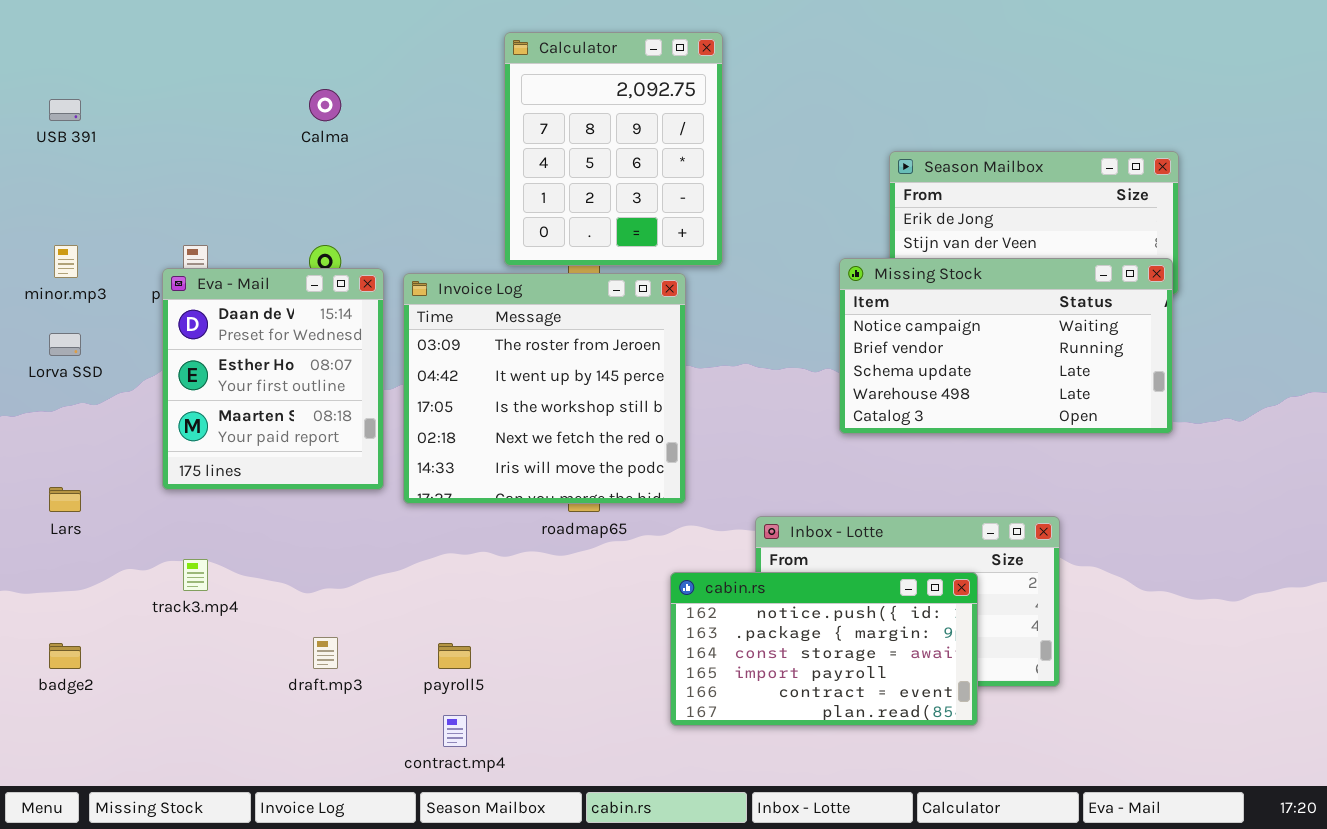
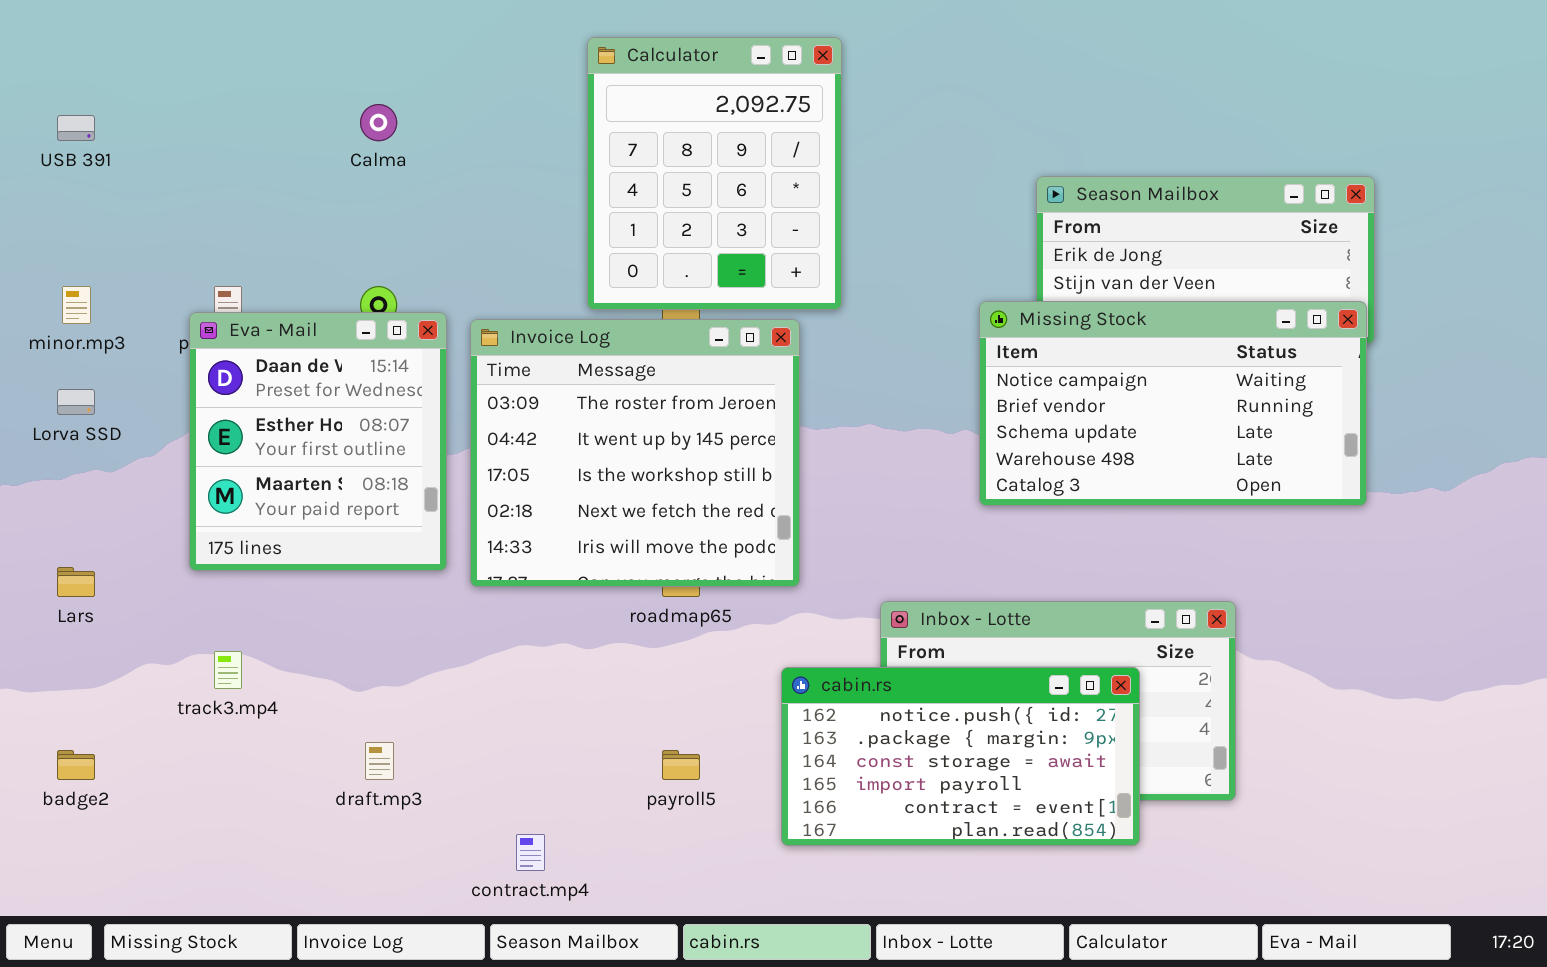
payroll5: [438,643,471,669] -> [662,750,700,780], moved

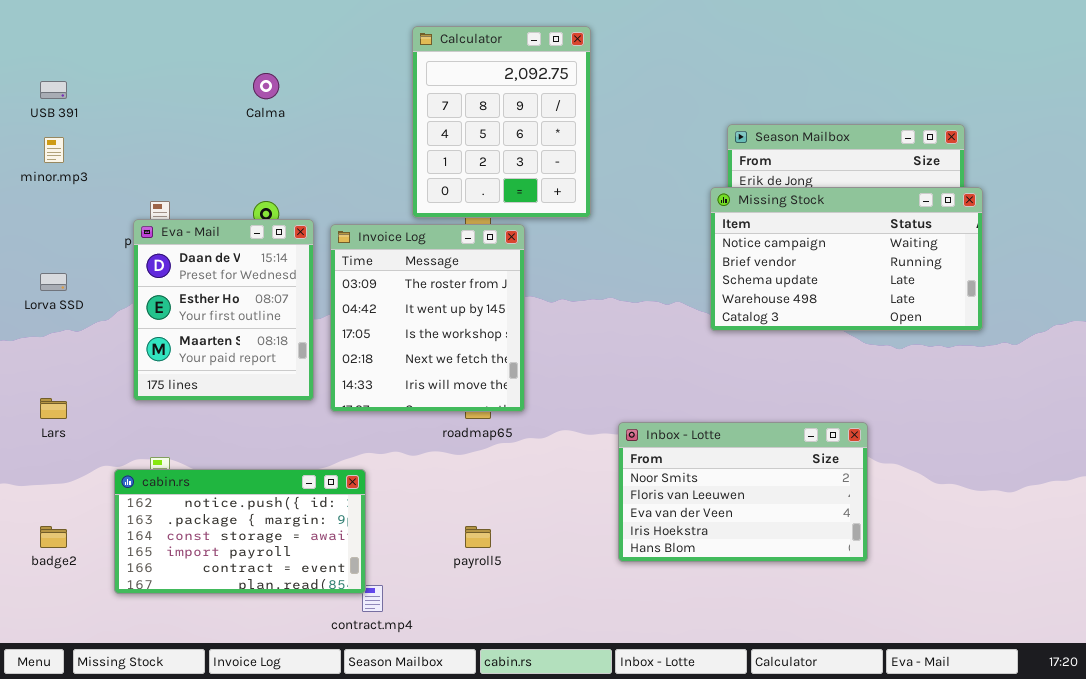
minor.mp3: [62,286,91,324] -> [44,137,64,163], moved
Missing Stock: [979,301,1367,506] -> [710,187,983,331], moved
Invoice Log: [470,319,800,587] -> [330,224,525,412], resized
cabin.rs: [781,667,1140,846] -> [114,469,366,594], moved

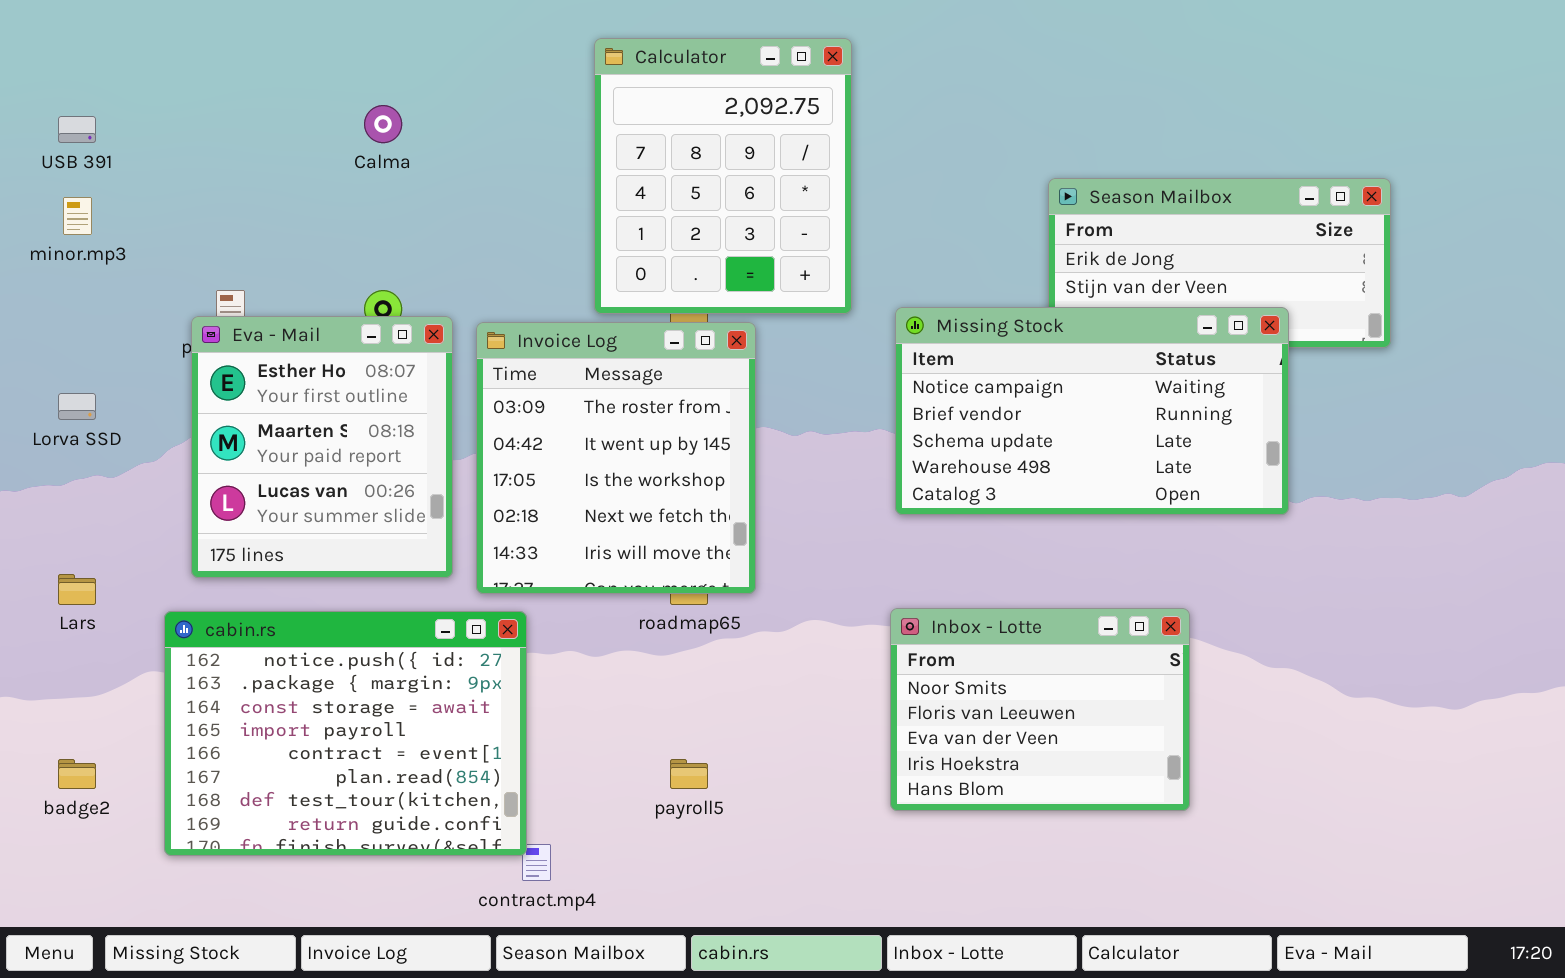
Missing Stock: [710,187,983,331] -> [895,307,1289,515], moved
Eva - Mail: [133,219,314,401] -> [191,316,453,578], scrolled down 1 row
Inbox - Lotte: [618,422,868,562] -> [890,608,1190,811], resized
cabin.rs: [114,469,366,594] -> [164,611,527,856], resized

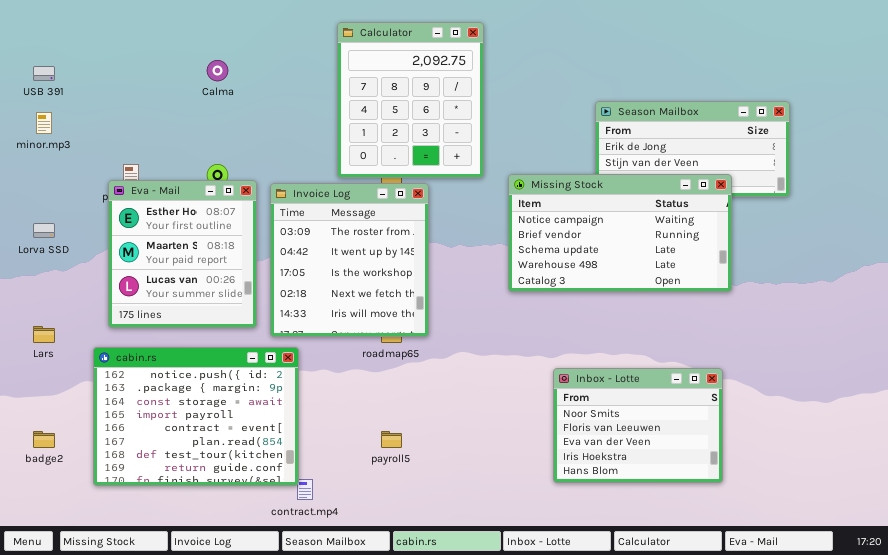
Inbox - Lotte: [890,608,1190,811] -> [553,368,723,483], moved

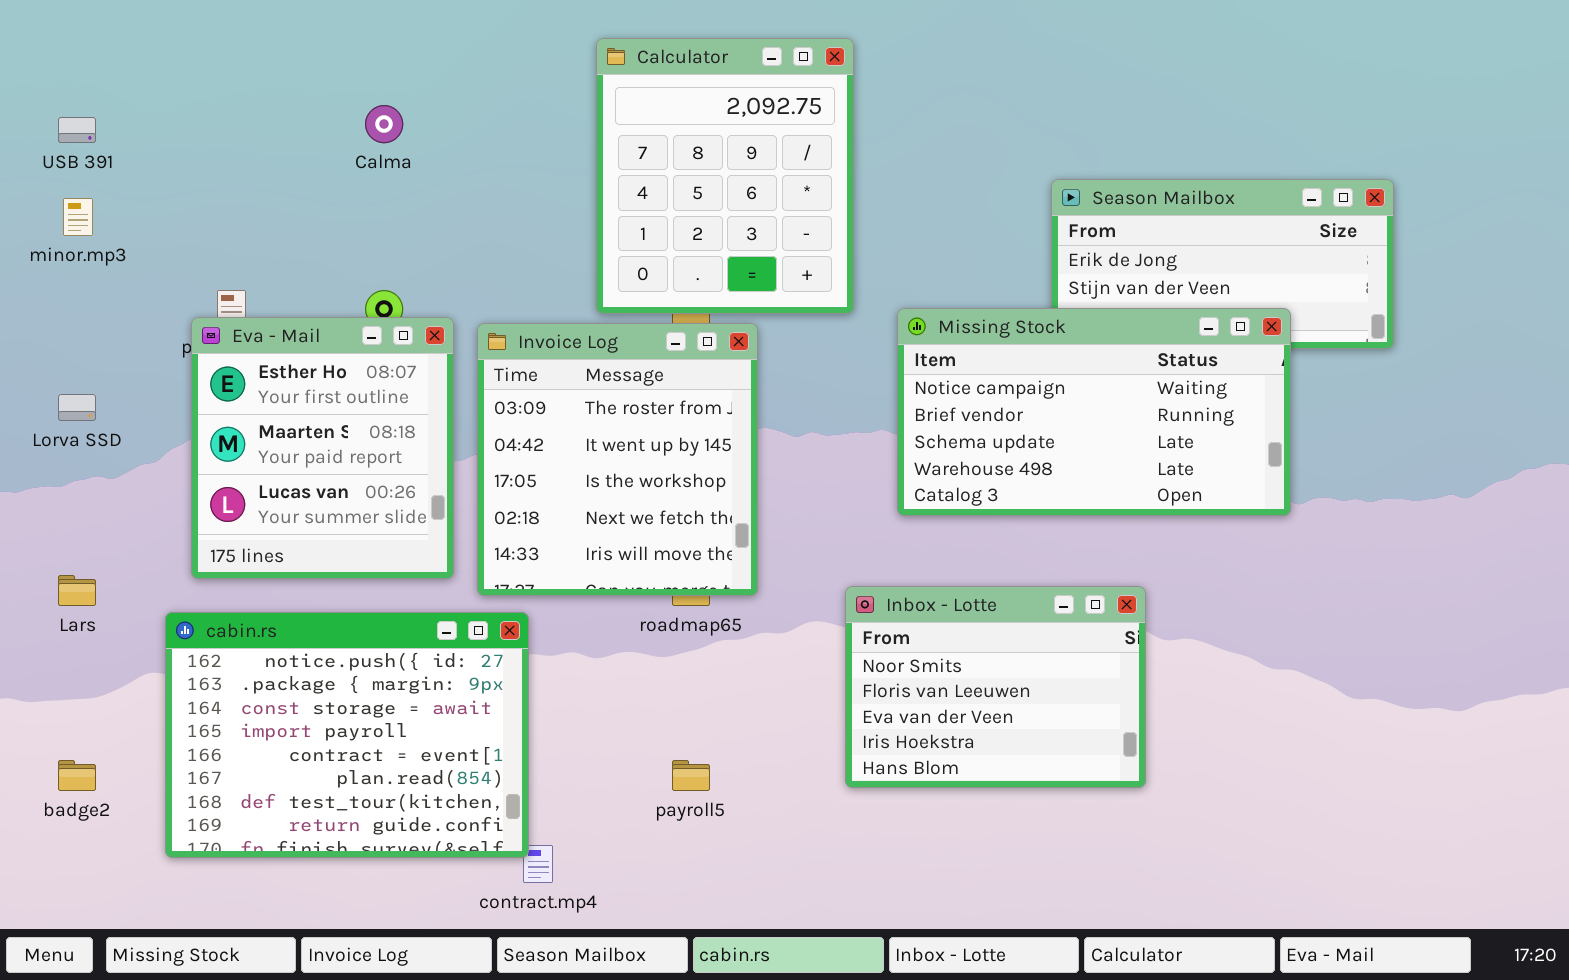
Inbox - Lotte: [553,368,723,483] -> [845,586,1146,788], moved

